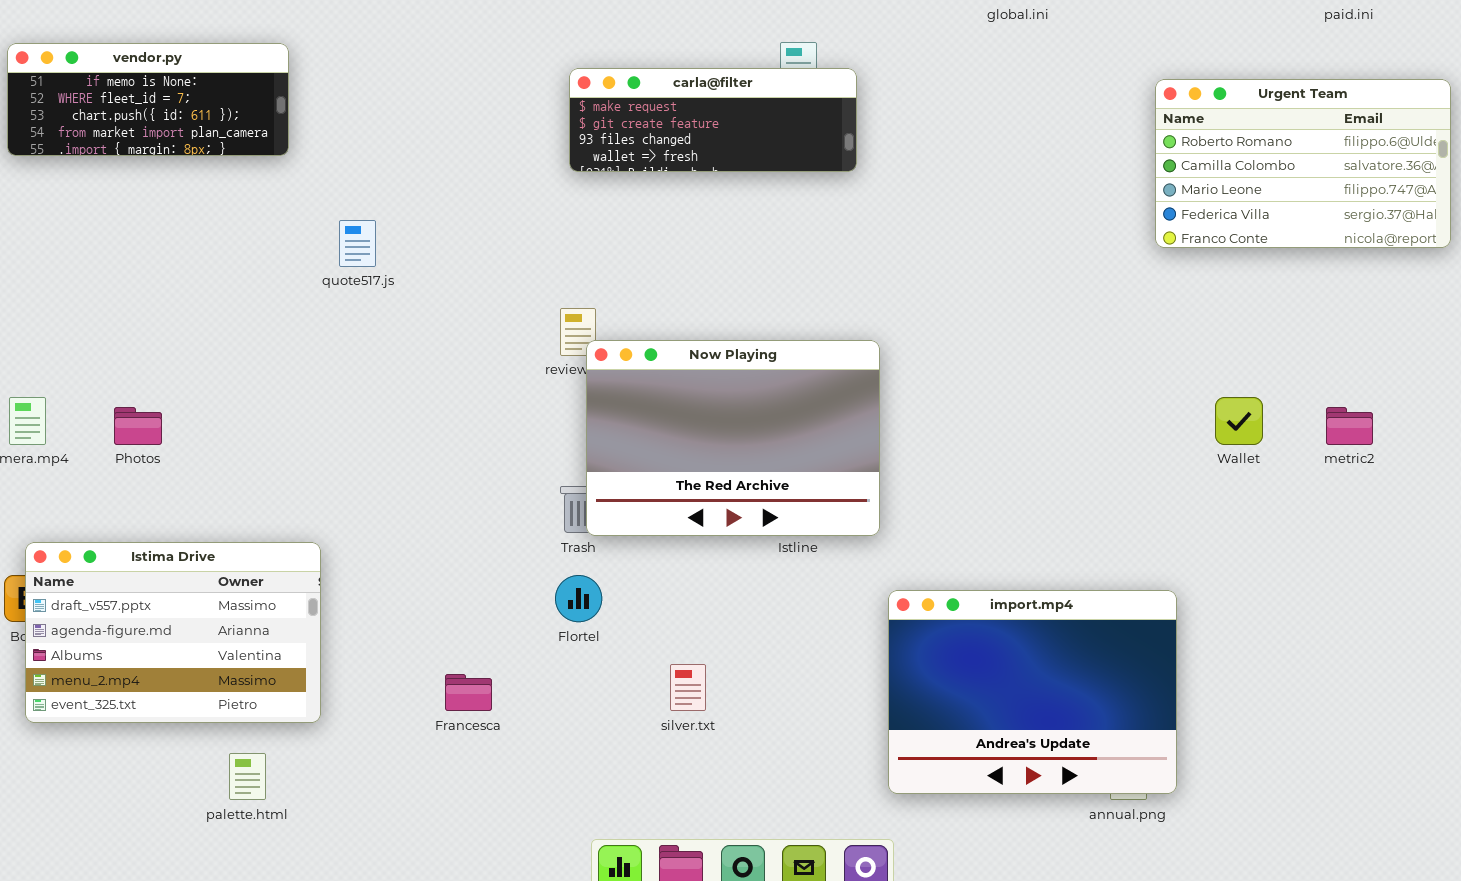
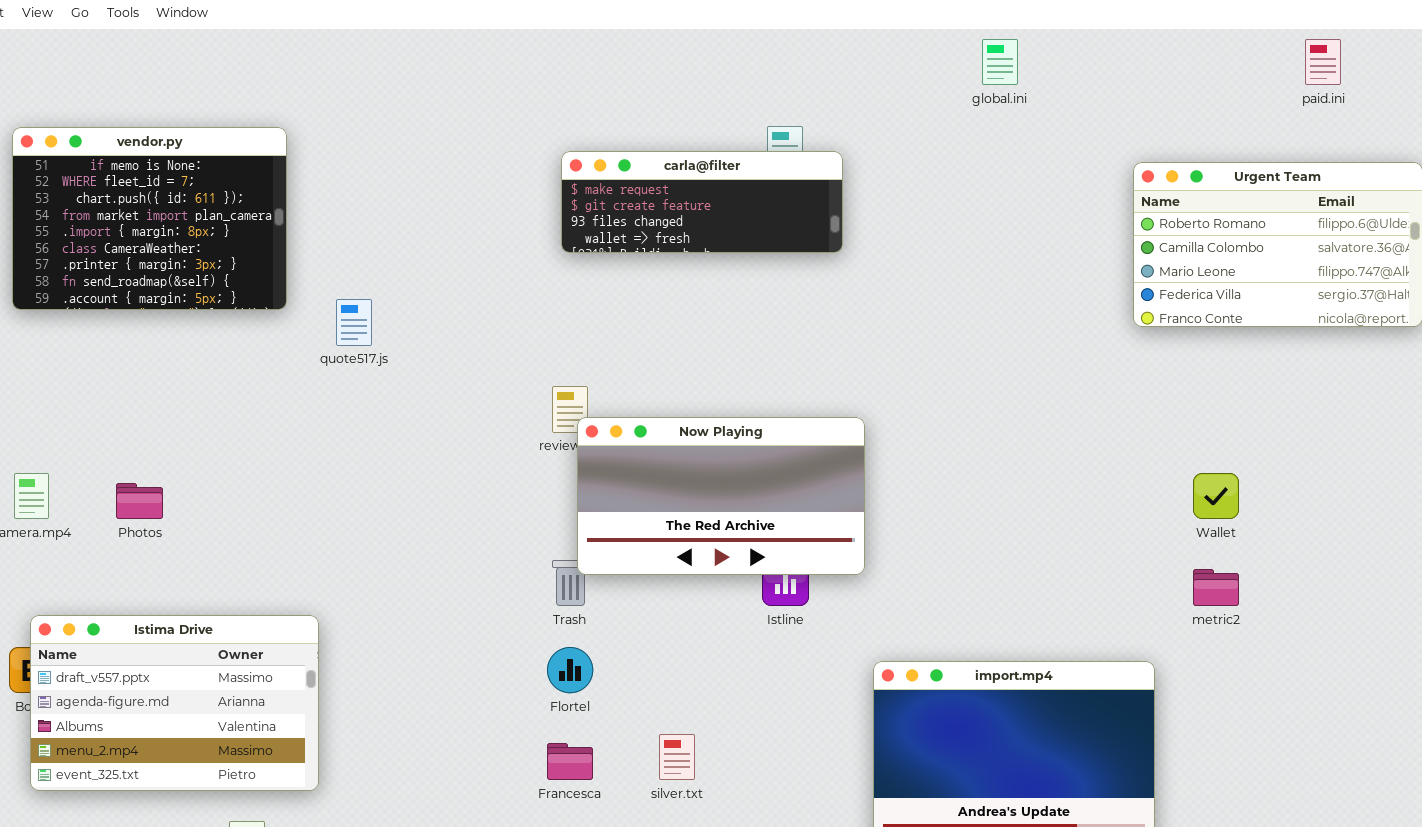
vendor.py: [7,43,289,156] -> [12,127,287,310], resized
Now Playing: [586,340,880,536] -> [577,417,865,575], resized
metric2: [1326,407,1373,445] -> [1193,569,1239,606], moved
Francesca: [445,674,492,711] -> [547,743,593,780], moved

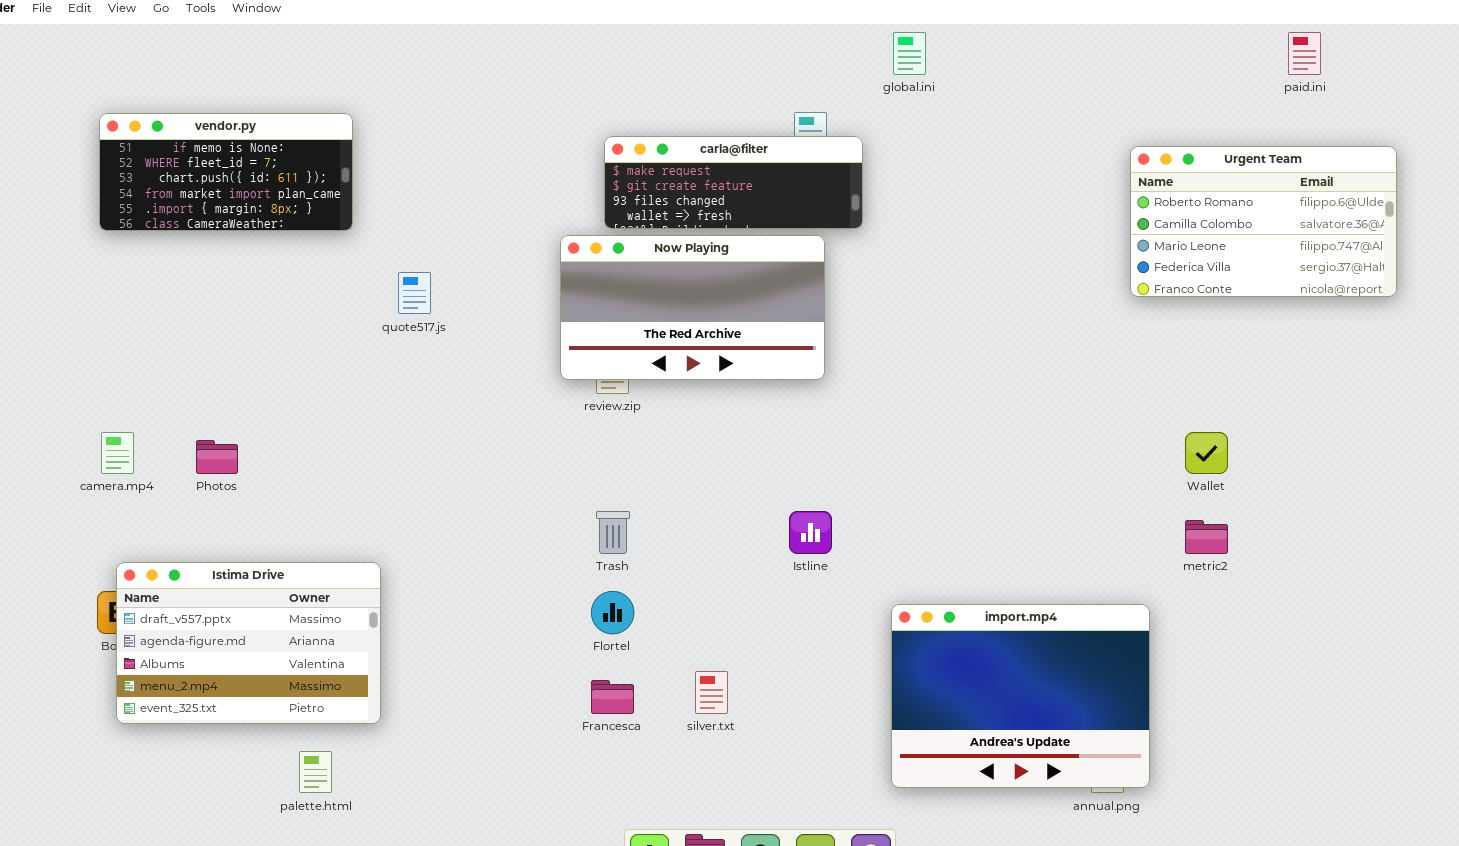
global.ini: [982,39,1018,85] -> [893,32,926,75], moved
vendor.py: [12,127,287,310] -> [99,113,353,231], resized
Now Playing: [577,417,865,575] -> [560,235,825,380], moved

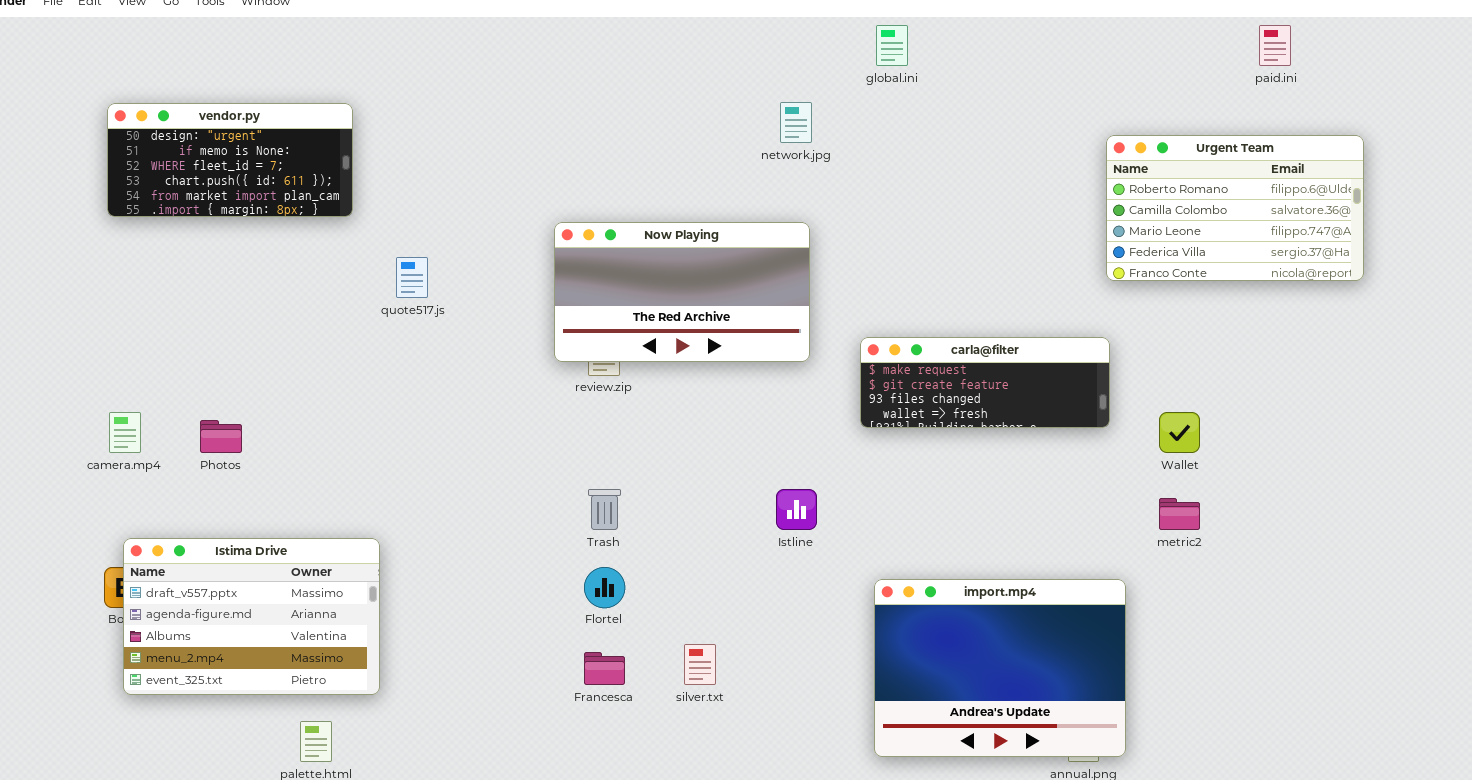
vendor.py: [99,113,353,231] -> [107,103,353,217], scrolled up 1 row
carla@filter: [604,136,863,229] -> [860,337,1110,428], moved

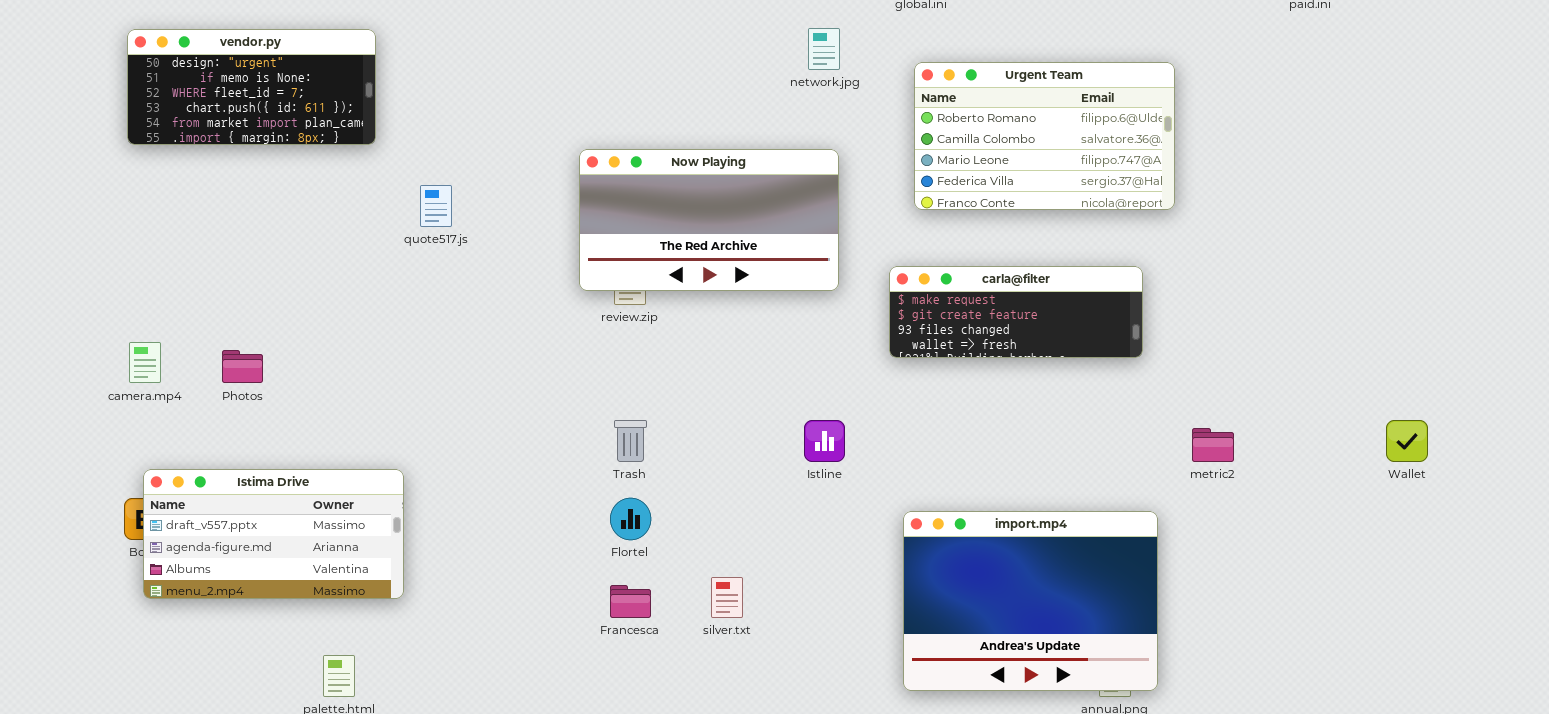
Urgent Team: [1106,135,1364,281] -> [914,62,1175,210], moved
Wallet: [1159,412,1200,453] -> [1386,420,1428,462], moved
Istima Drive: [123,538,380,695] -> [143,469,404,599], resized

